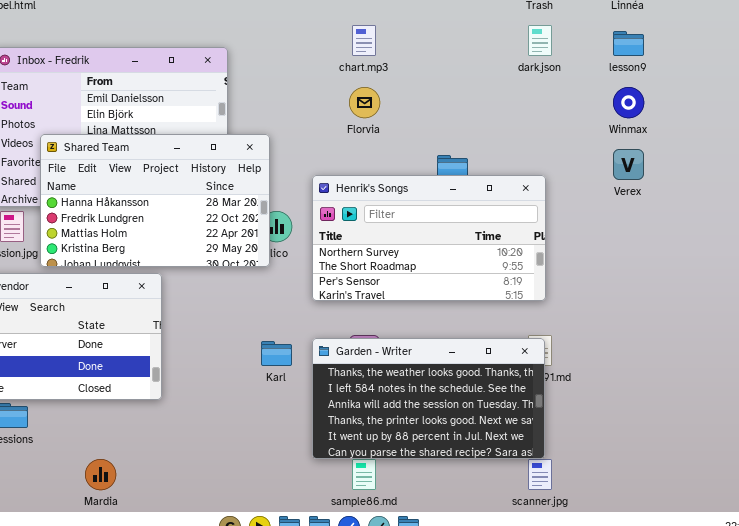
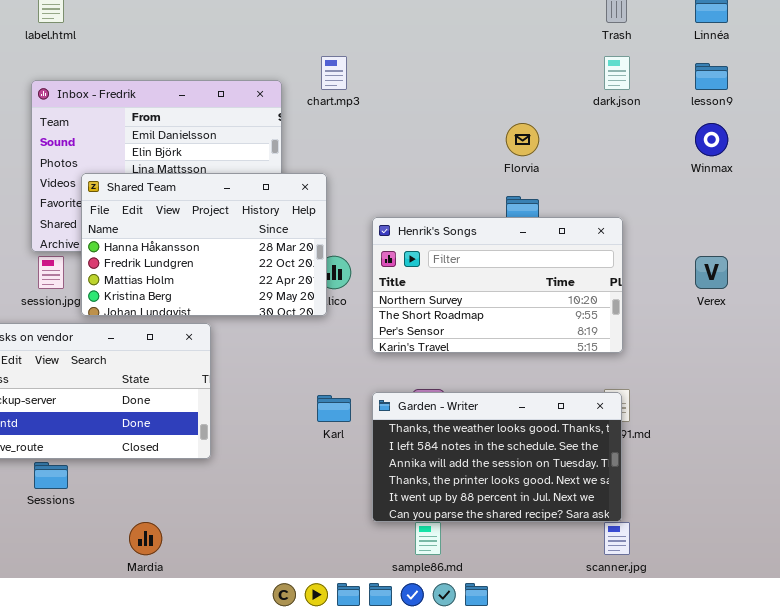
chart.mp3: [352,25,376,56] -> [321,56,347,90], moved
Florvia: [349,87,380,118] -> [506,123,539,156], moved
Verex: [613,149,644,180] -> [695,256,728,289], moved

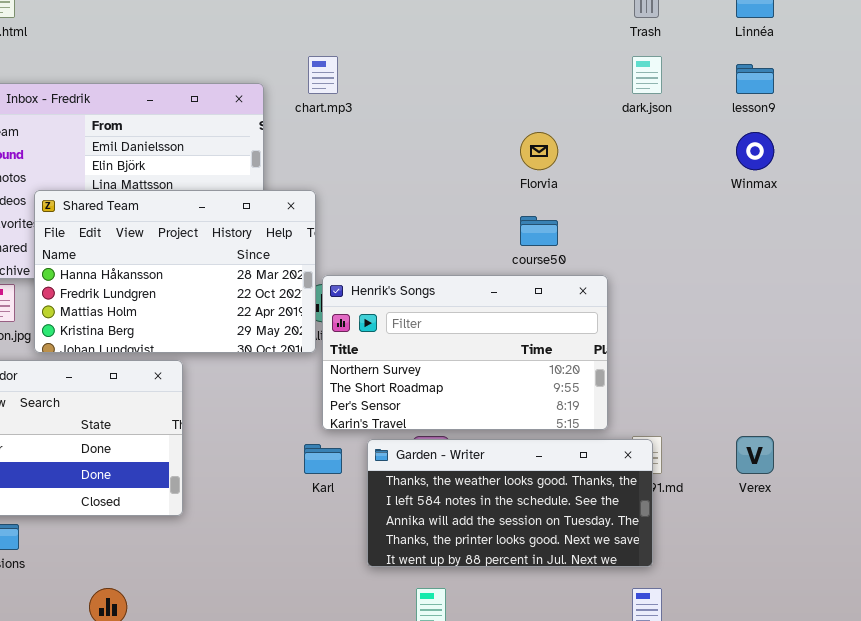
Henrik's Songs: [372,217,623,353] -> [322,275,608,430], moved
Verex: [695,256,728,289] -> [736,436,774,474], moved
Garden - Writer: [372,392,622,522] -> [367,439,653,567], resized

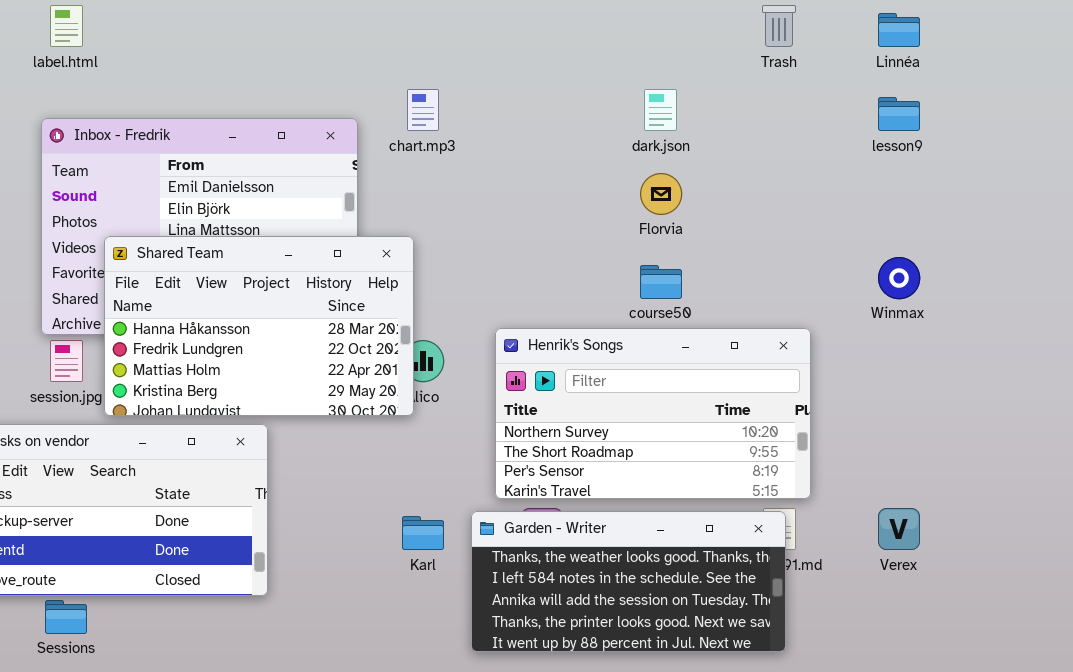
dark.json: [632,56,662,94] -> [644,89,677,131], moved
Winmax: [736,132,774,170] -> [878,257,920,299], moved
Henrik's Songs: [322,275,608,430] -> [495,328,811,499], moved

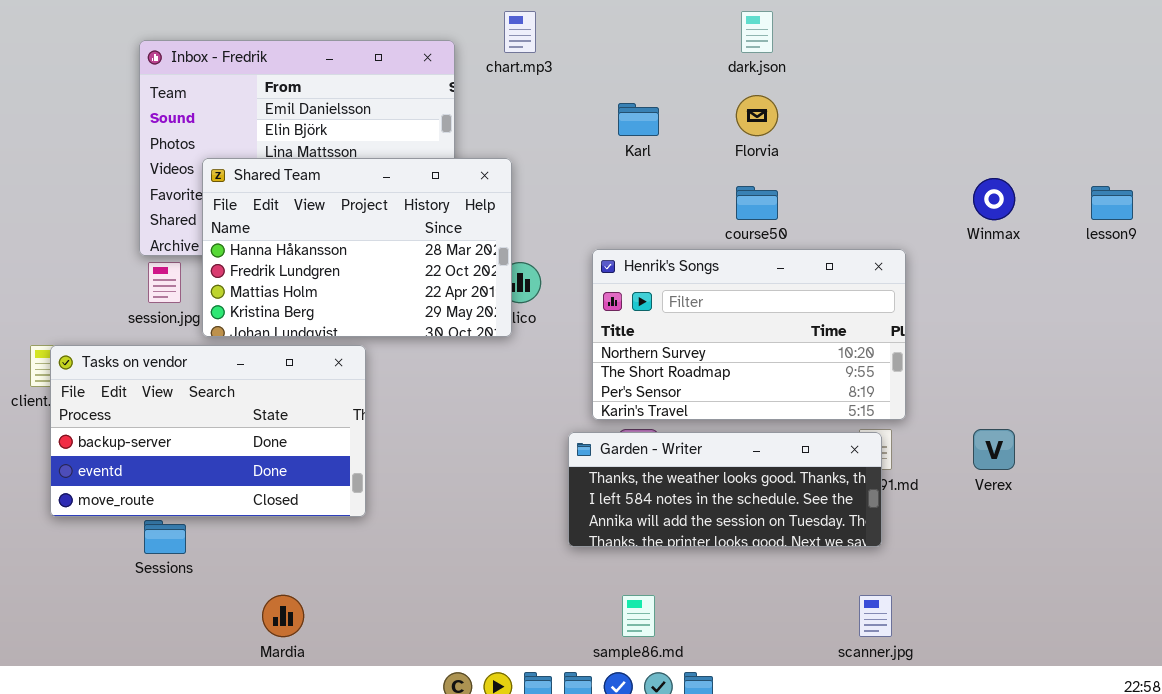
lesson9: [878,97,920,131] -> [1091,186,1133,220], moved
Garden - Writer: [471,511,786,652] -> [568,432,882,547], resized
Karl: [402,516,444,550] -> [618,103,659,136], moved

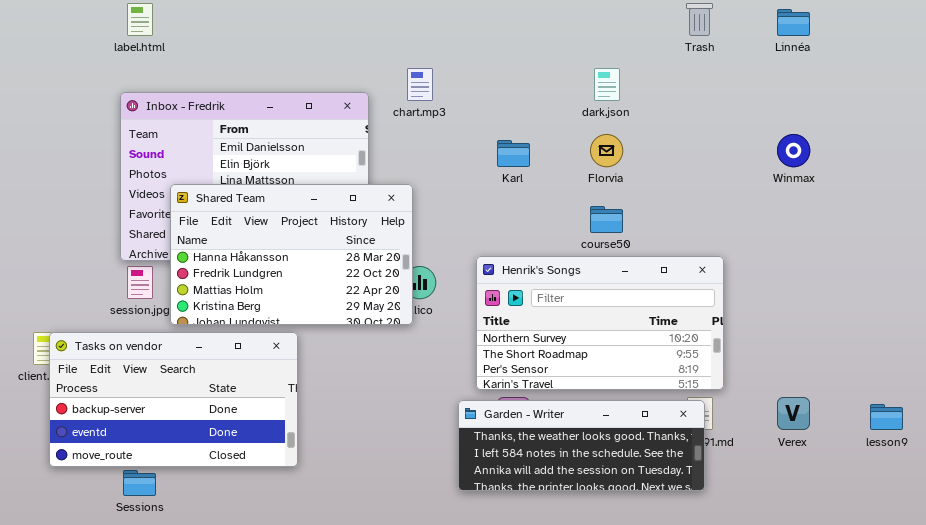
Winmax: [973,178,1015,220] -> [777,134,810,167], moved
lesson9: [1091,186,1133,220] -> [870,404,903,430], moved

